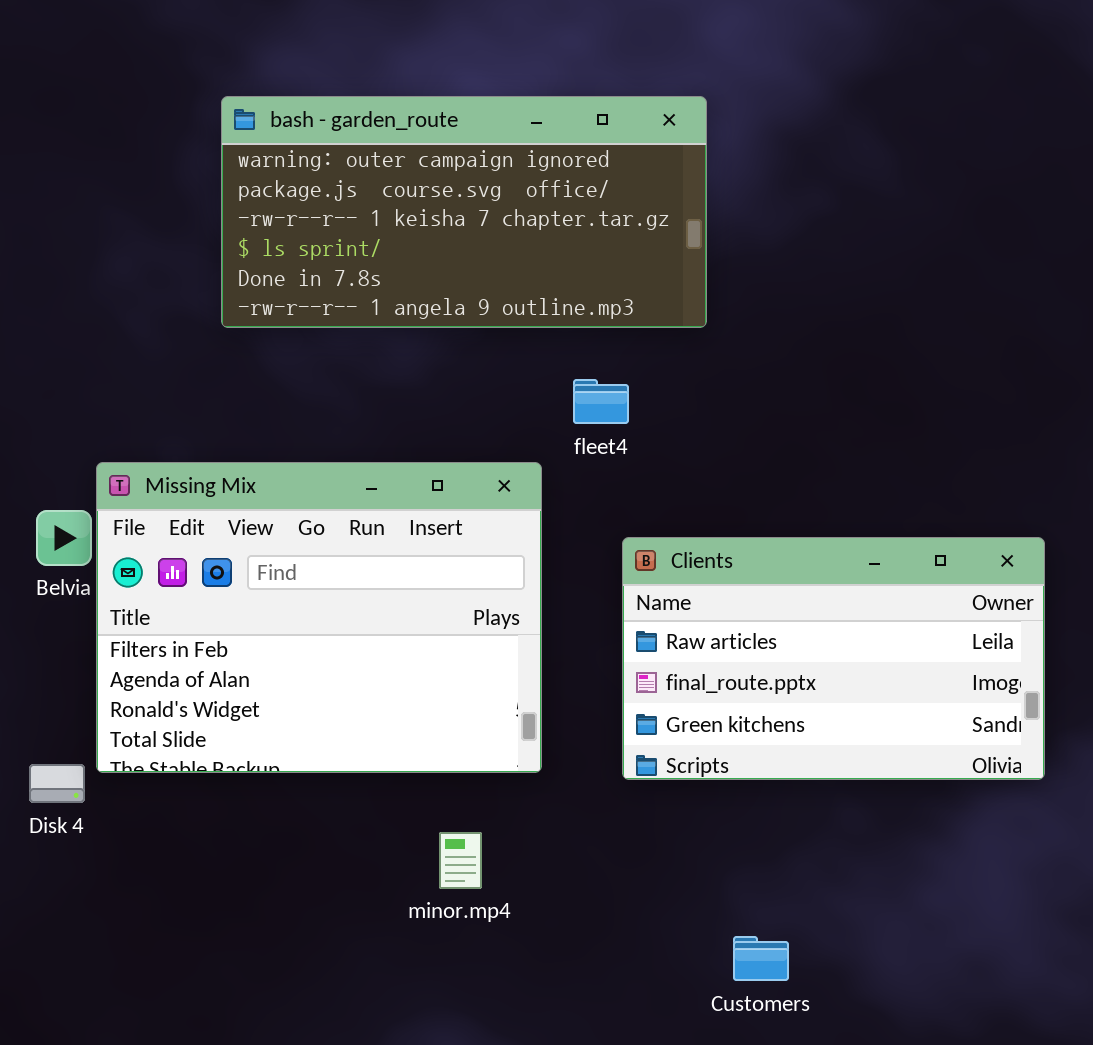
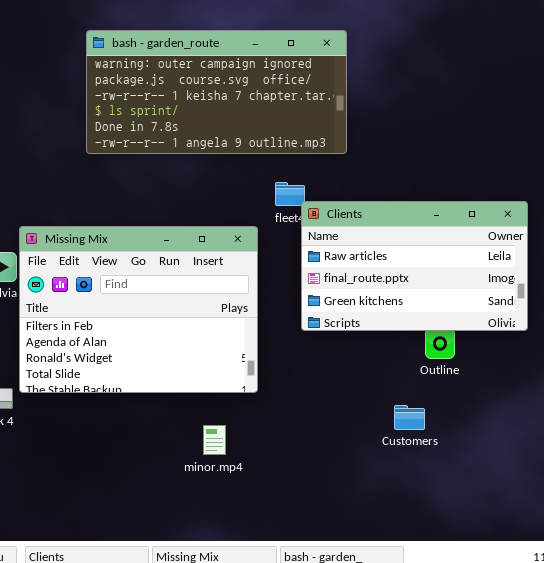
Clients: [622,537,1045,780] -> [301,201,528,331], moved
Customers: [733,936,789,981] -> [394,405,425,430], moved

